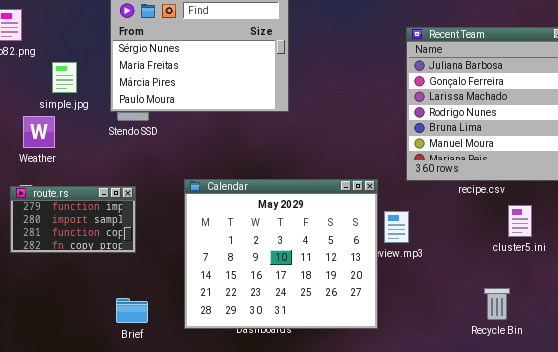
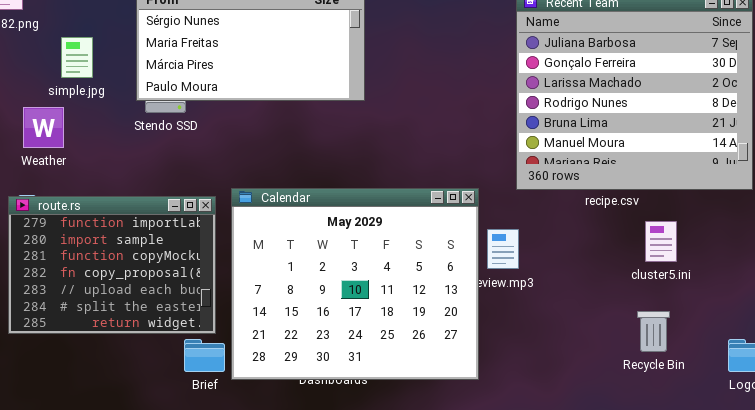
route.rs: [10,186,136,253] -> [8,196,216,334], resized
Recycle Bin: [484,288,510,320] -> [637,311,670,352], moved
Brief: [116,298,148,323] -> [184,339,225,372], moved

